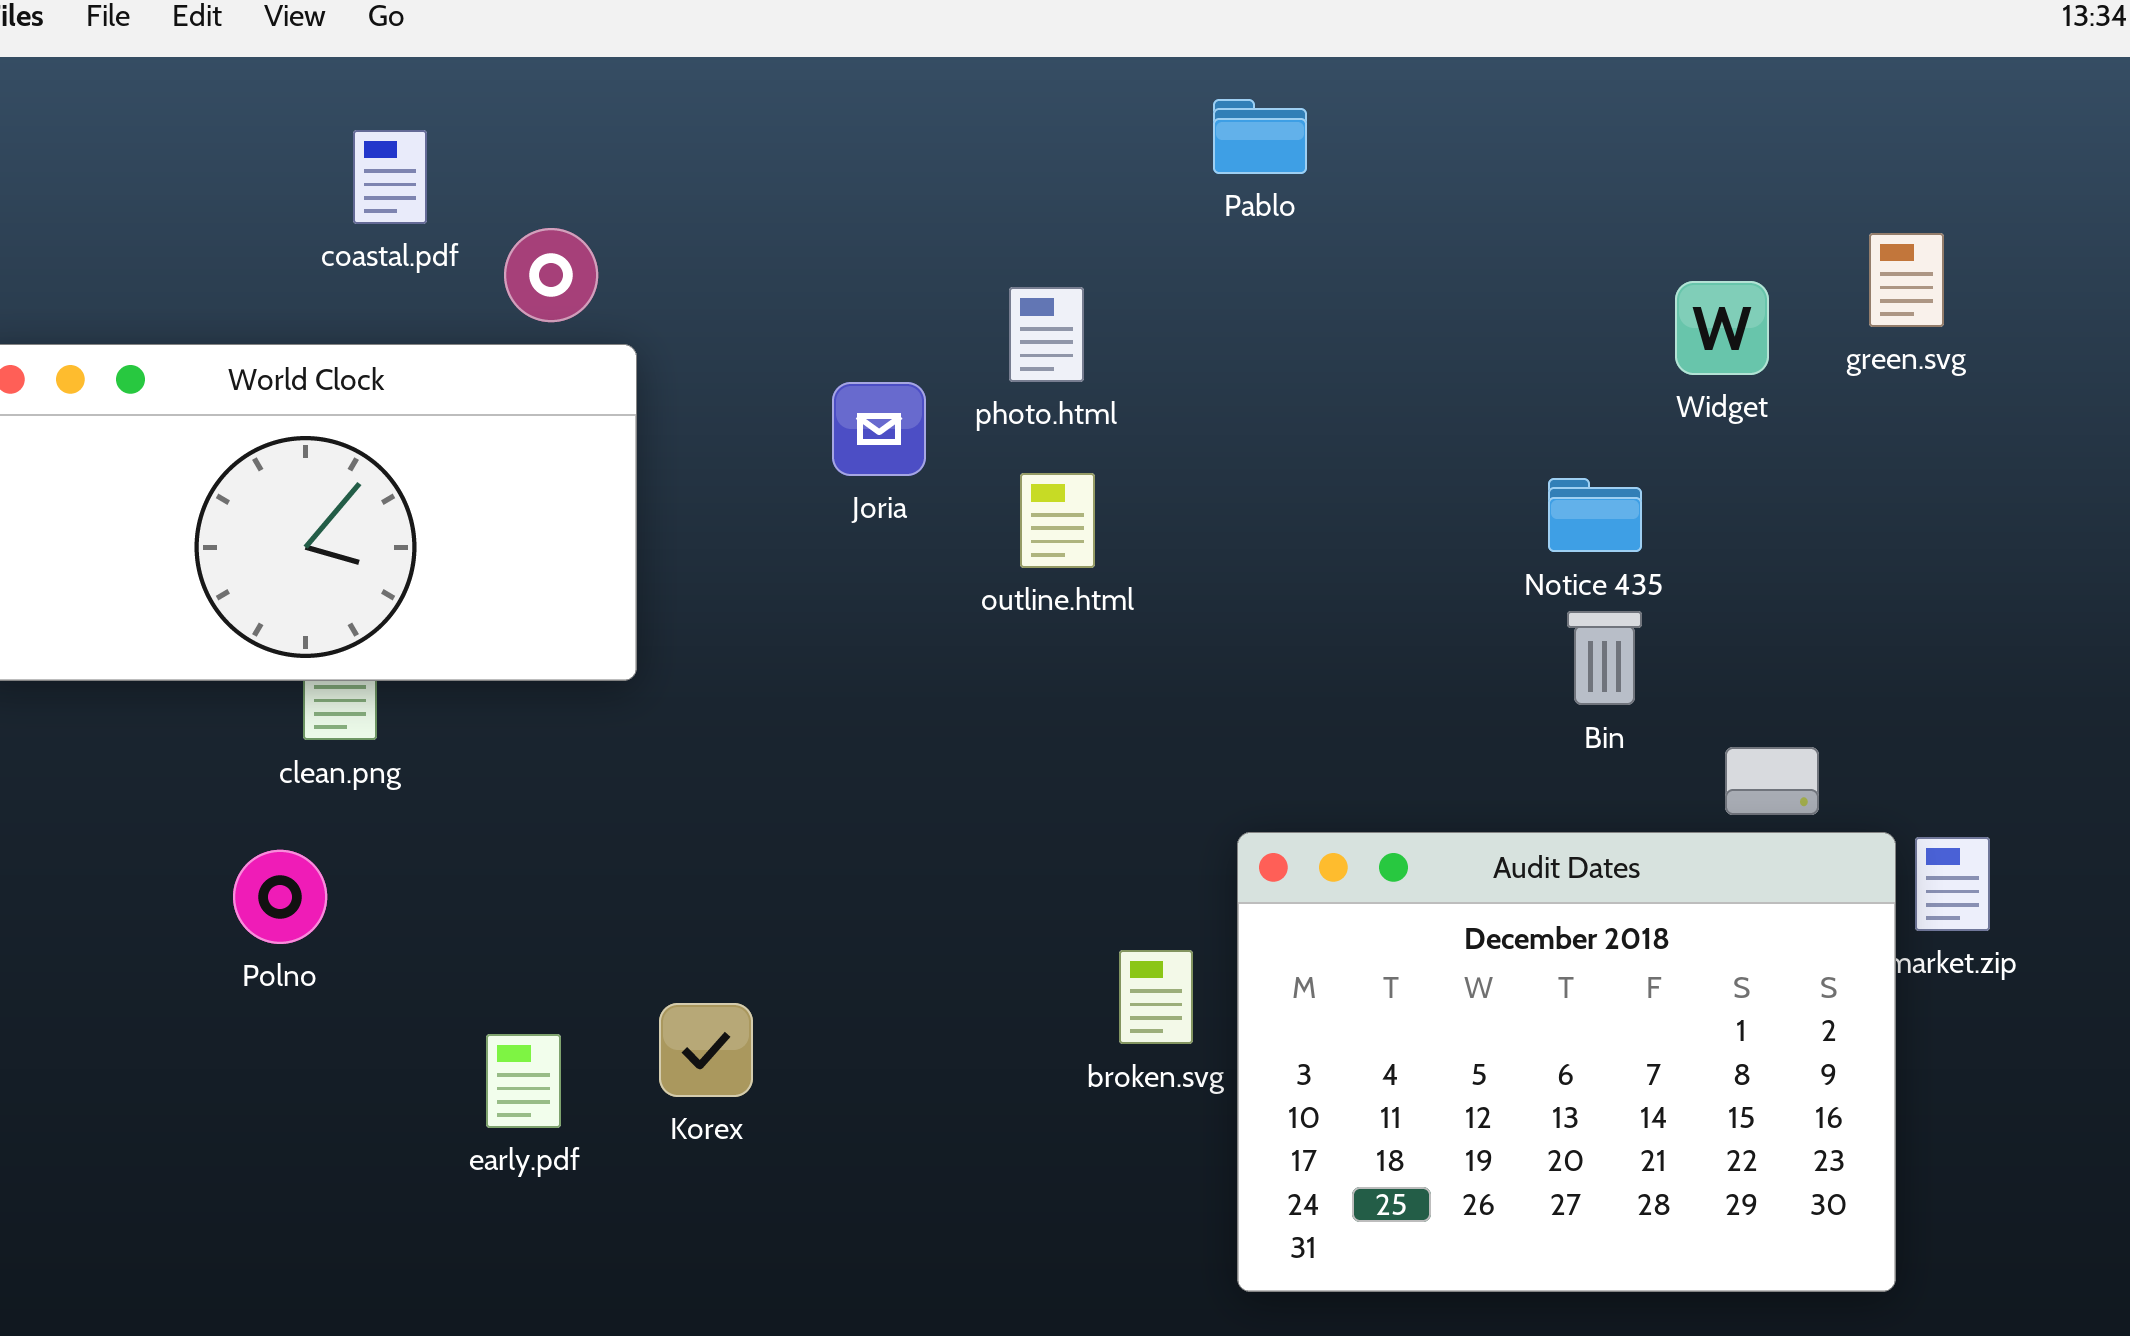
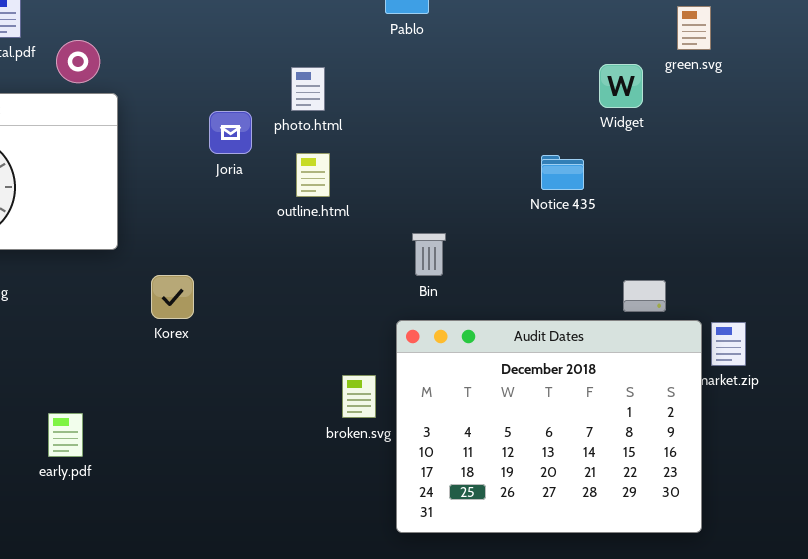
green.svg: [1869,233,1944,327] -> [677,6,711,50], moved
Bin: [1567,611,1642,705] -> [412,233,446,276], moved
Korex: [659,1003,753,1097] -> [151,275,194,319], moved

